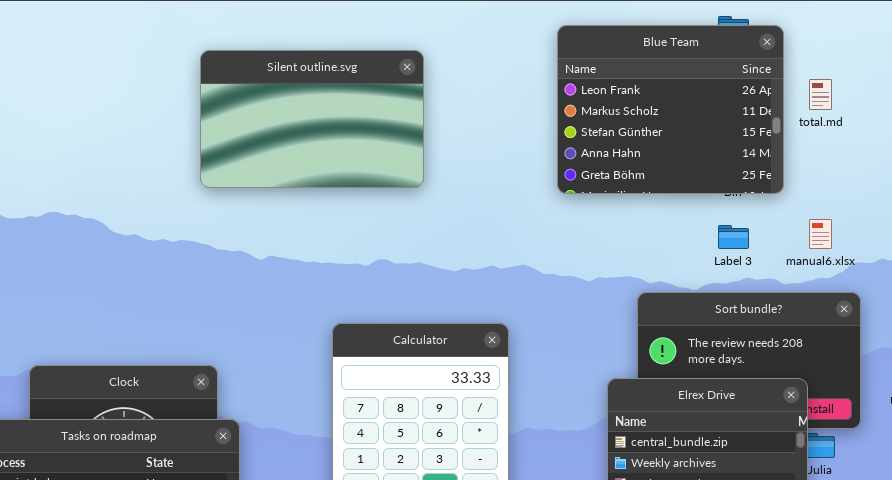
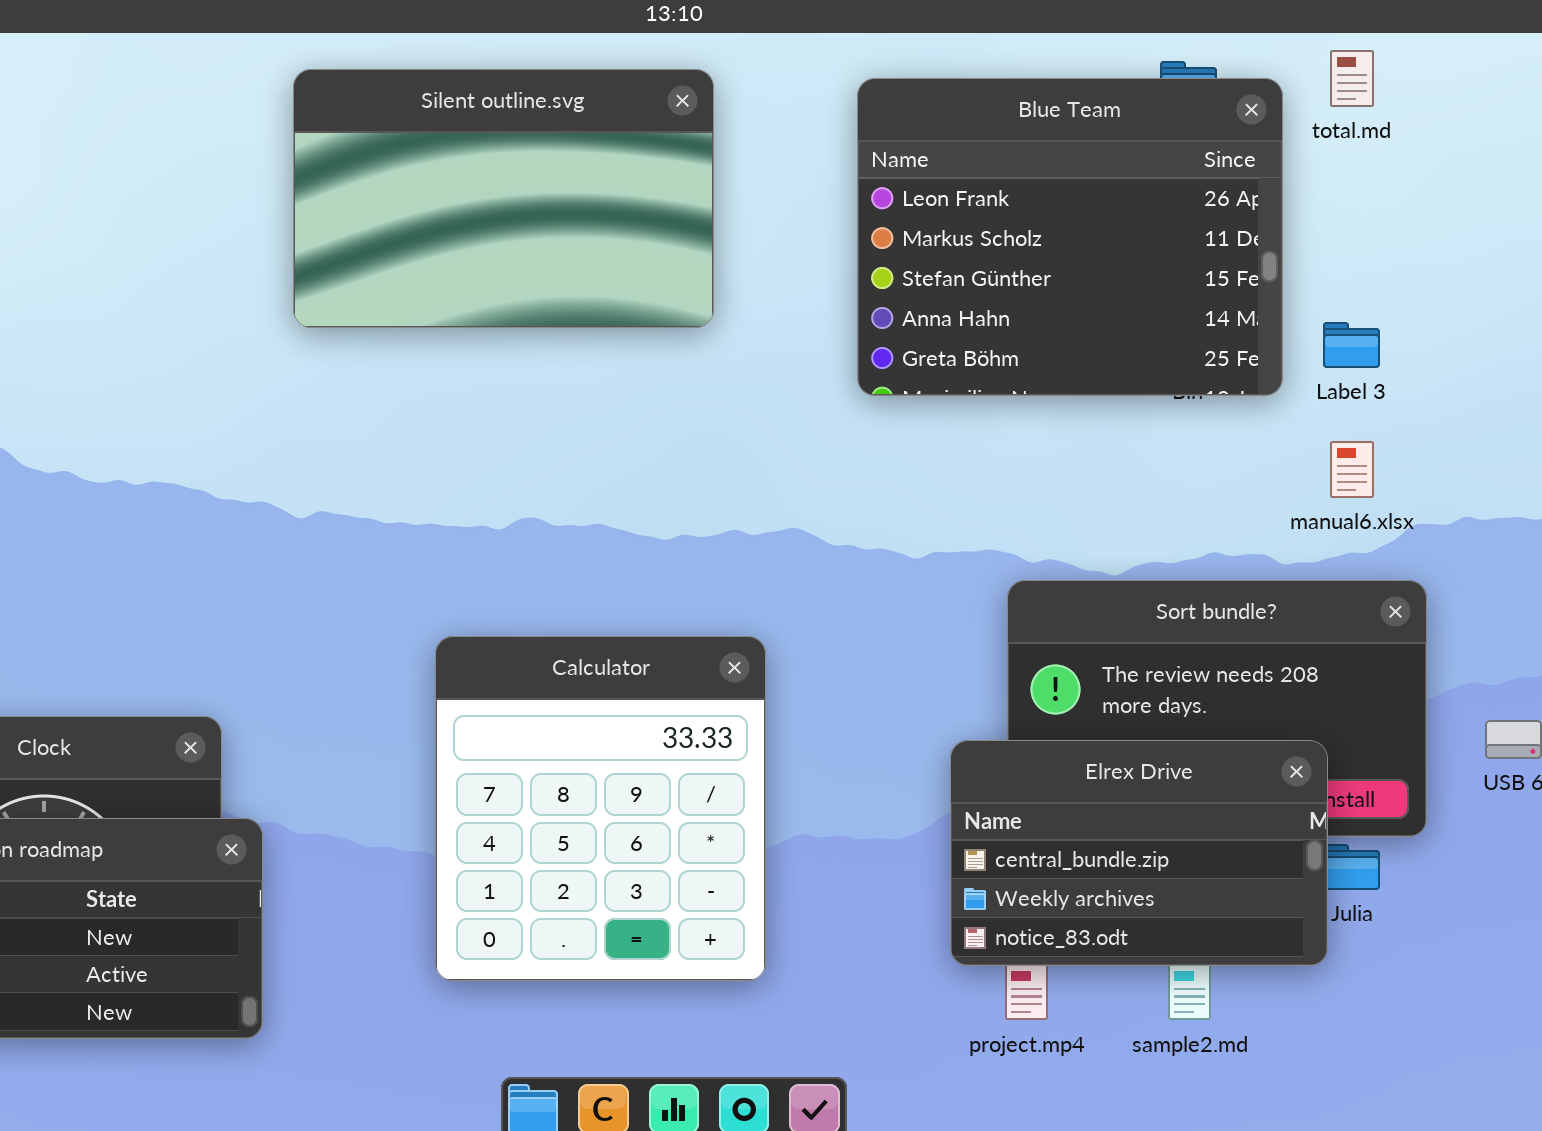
Silent outline.svg: [200,50,424,188] -> [293,69,714,328], moved
total.md: [809,79,832,110] -> [1330,50,1374,107], moved
Label 3: [718,225,749,249] -> [1323,322,1380,368], moved

